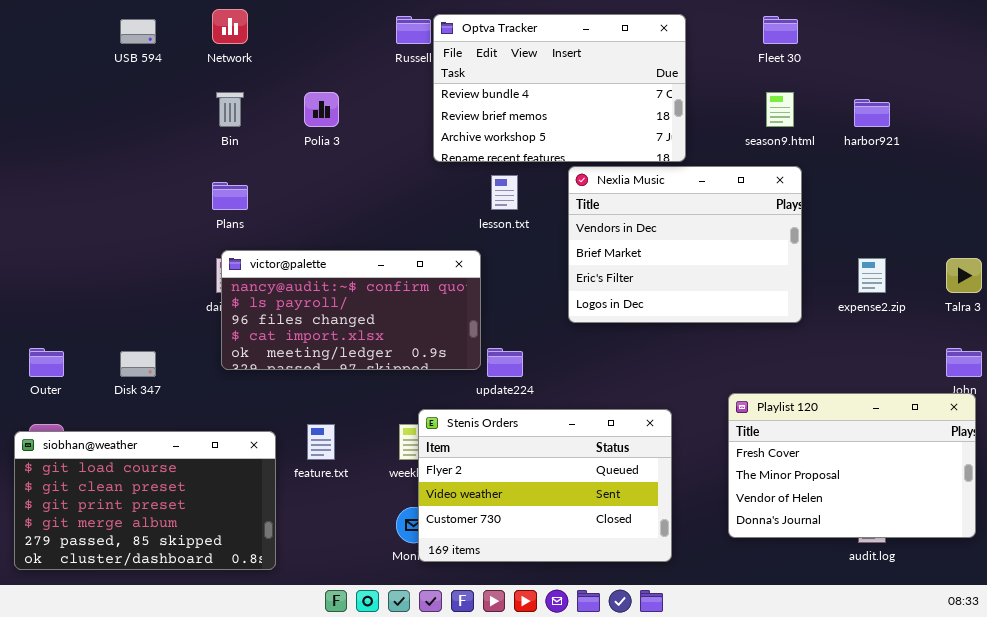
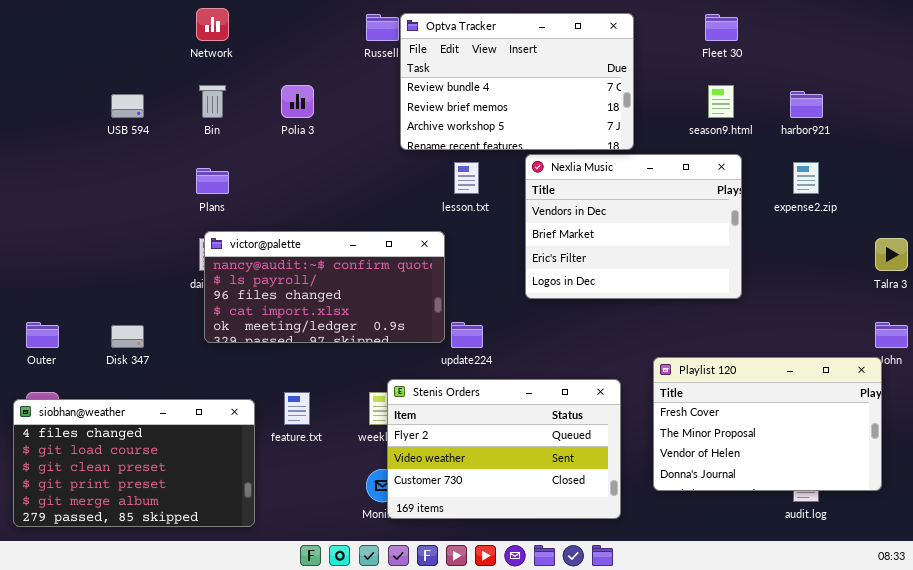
USB 594: [120,19,156,44] -> [111,94,144,118], moved
expense2.zip: [858,258,886,293] -> [793,162,819,194], moved
Playlist 120: [728,393,976,538] -> [653,357,882,491], moved
siobhan@weather: [14,431,276,570] -> [13,399,255,527], scrolled up 1 row

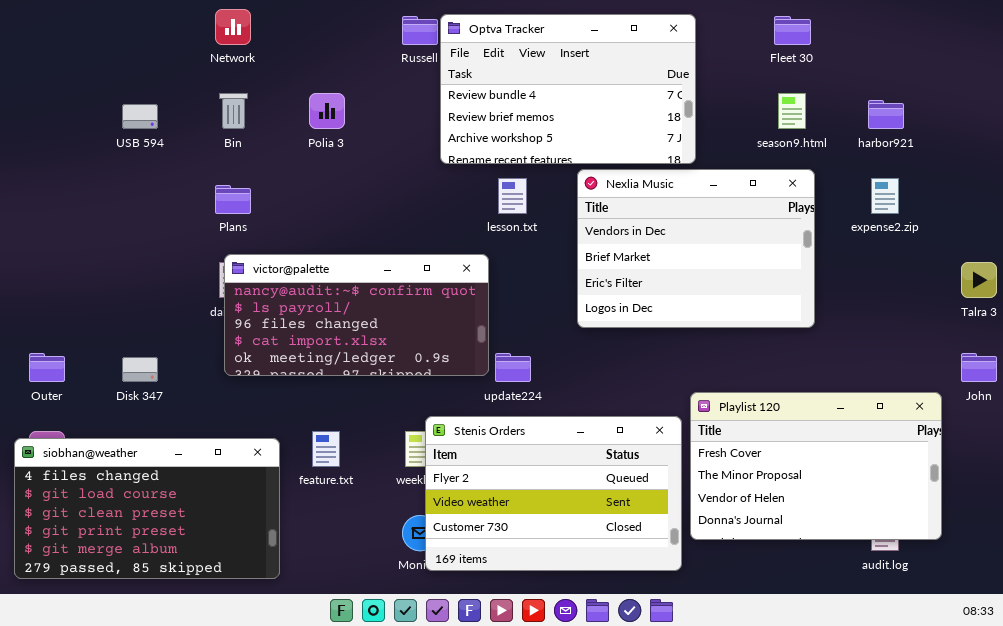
Playlist 120: [653,357,882,491] -> [690,392,942,540], moved

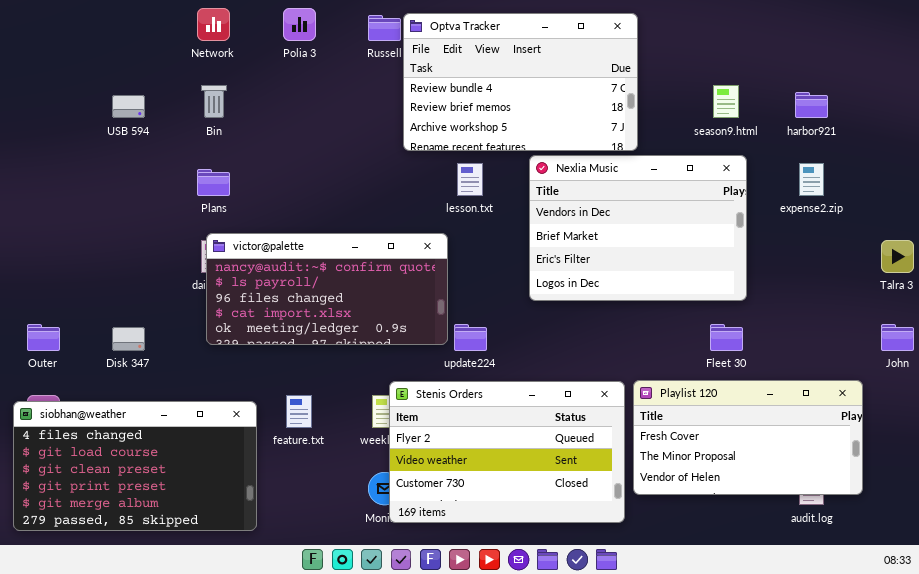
Fleet 30: [774,16,811,45] -> [710,324,743,351], moved
Polia 3: [309,93,345,129] -> [283,8,316,41], moved
Playlist 120: [690,392,942,540] -> [633,380,863,495], resized

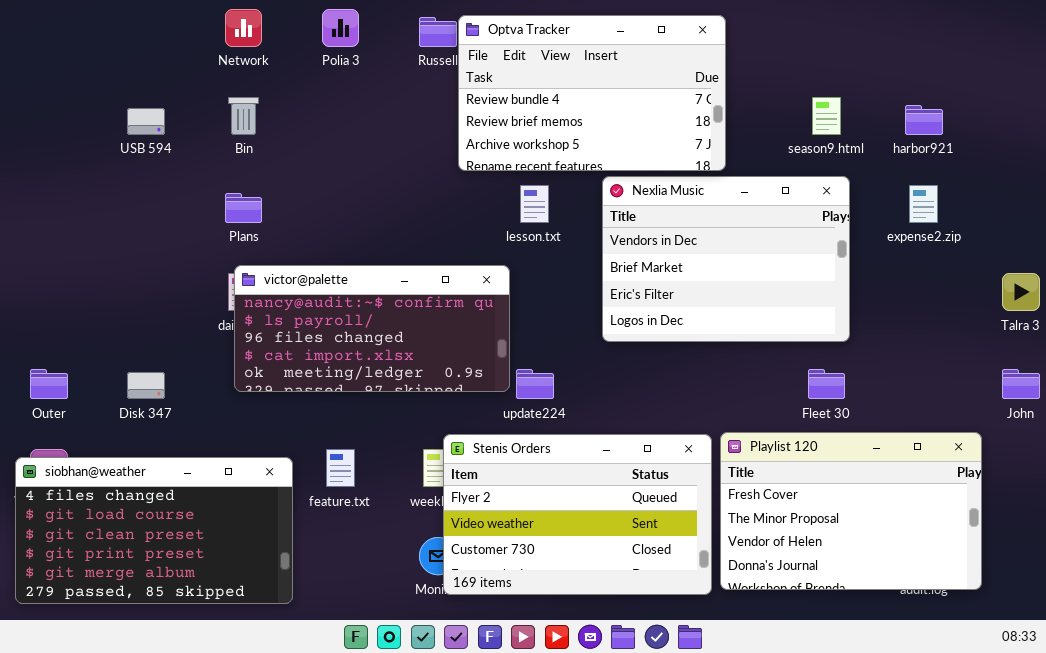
Playlist 120: [633,380,863,495] -> [720,432,982,590], resized

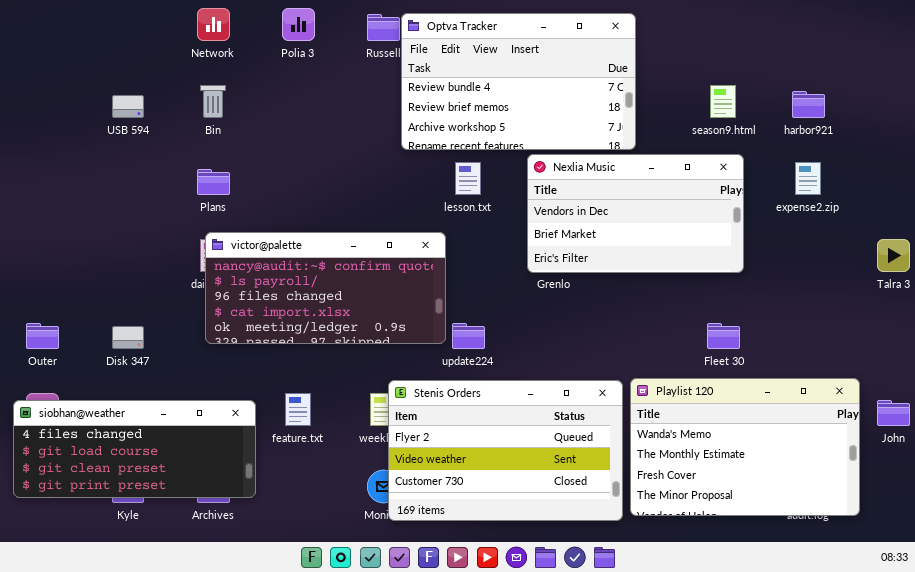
Nexlia Music: [602,176,850,342] -> [527,154,744,273], resized
John: [1002,369,1040,399] -> [877,400,910,426], moved
Playlist 120: [720,432,982,590] -> [630,378,860,516], scrolled up 2 rows
siobhan@weather: [15,457,293,604] -> [13,400,256,498], resized

